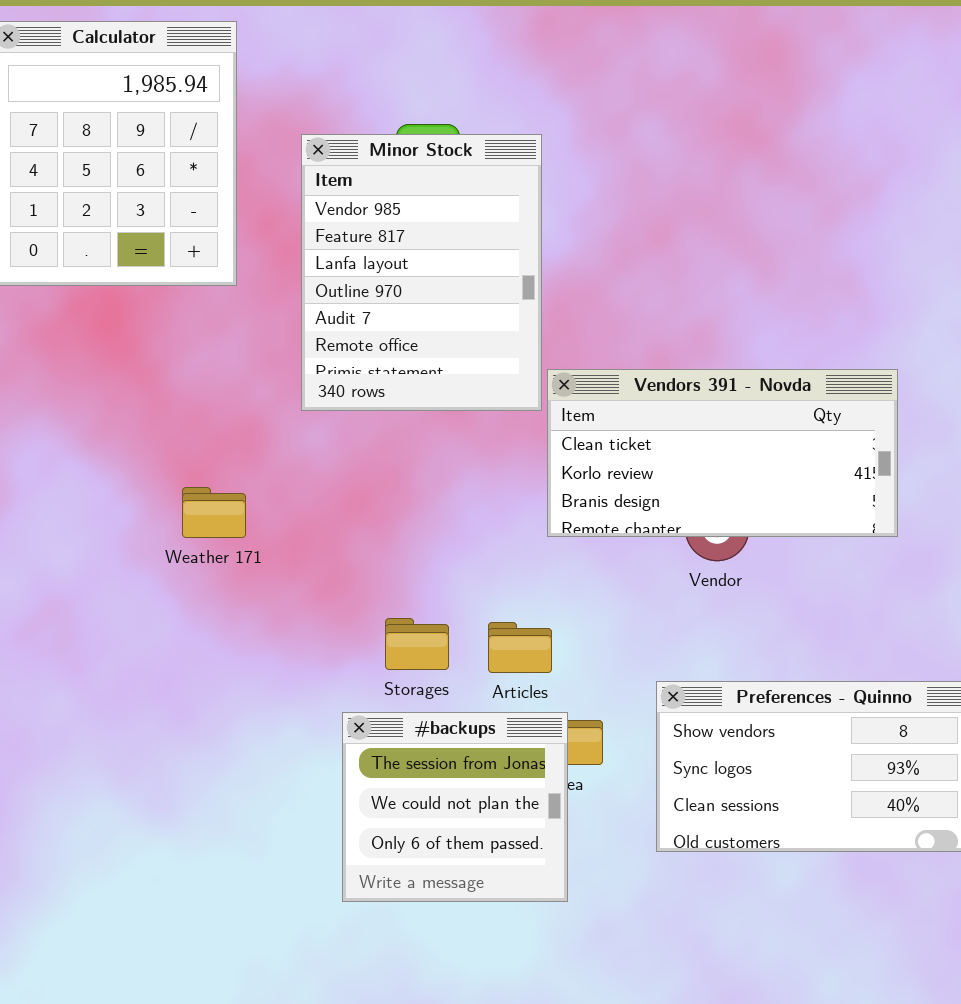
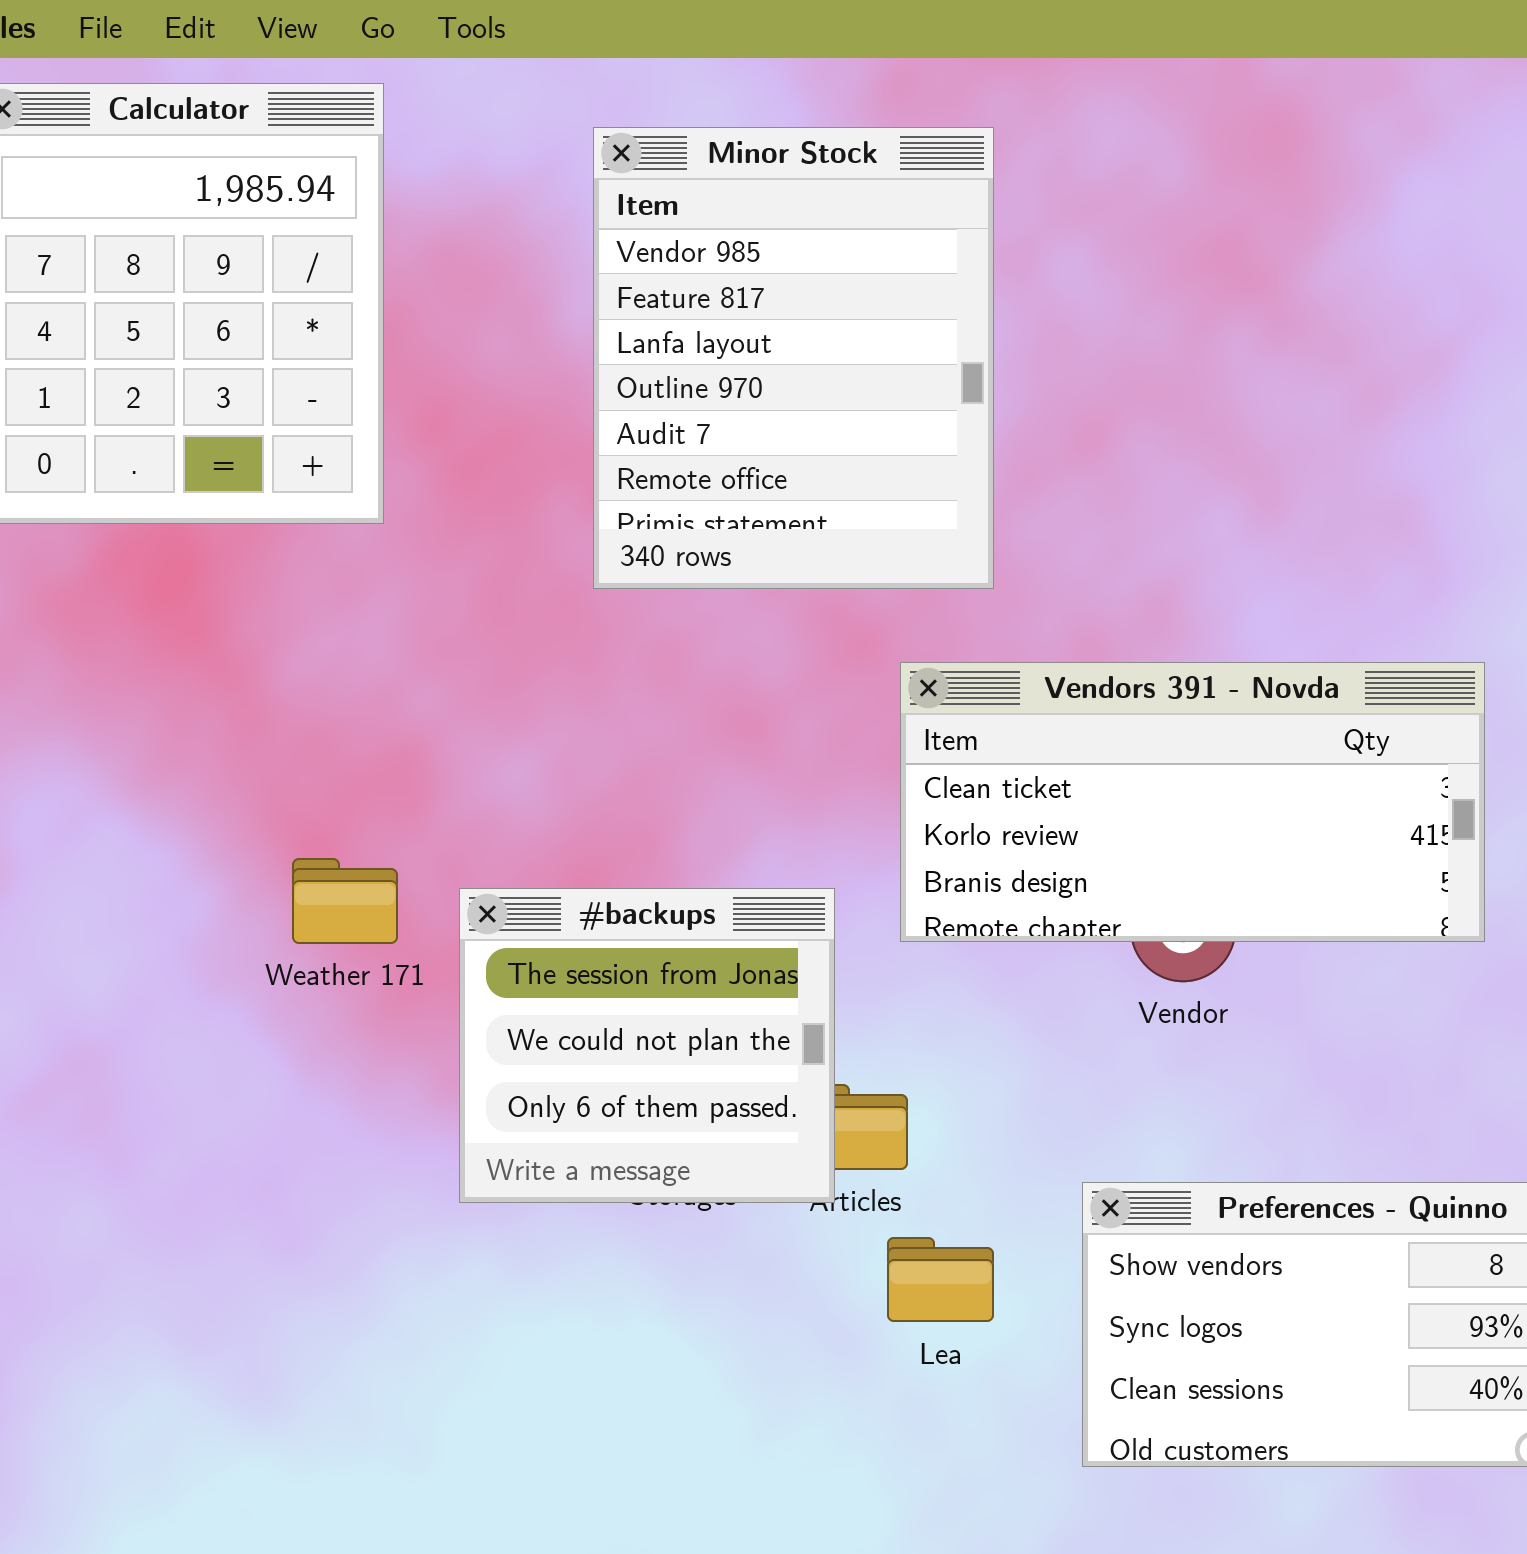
Minor Stock: [301,134,542,411] -> [593,127,994,589], moved
#backups: [342,712,568,902] -> [459,888,835,1203], moved

